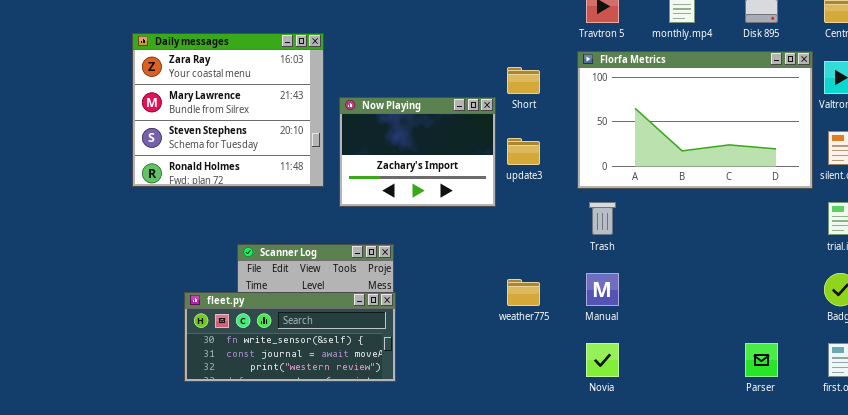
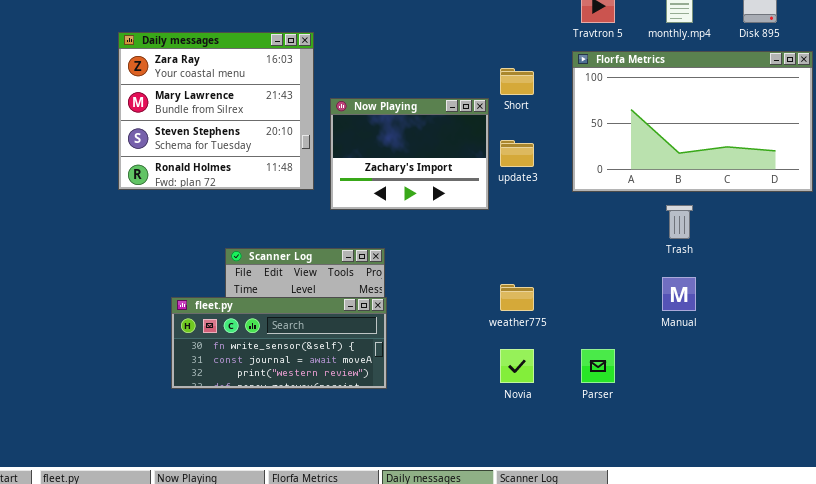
Trash: [589,202,616,235] -> [666,205,693,239], moved
Manual: [586,273,619,306] -> [662,277,696,311], moved
Novia: [586,343,619,377] -> [500,349,534,383], moved
Parser: [745,343,778,377] -> [581,349,615,383], moved

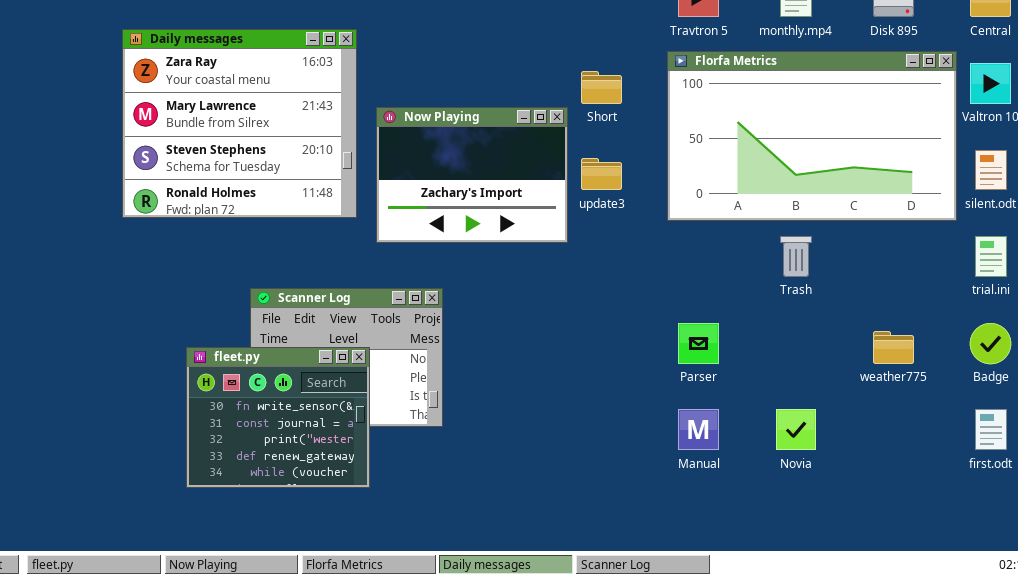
Manual: [662,277,696,311] -> [678,409,719,450], moved
weather775: [500,284,534,311] -> [873,331,914,364], moved
fleet.py: [171,297,387,389] -> [186,347,370,488], resized
Novia: [500,349,534,383] -> [776,409,816,450], moved
Parser: [581,349,615,383] -> [678,323,719,364], moved

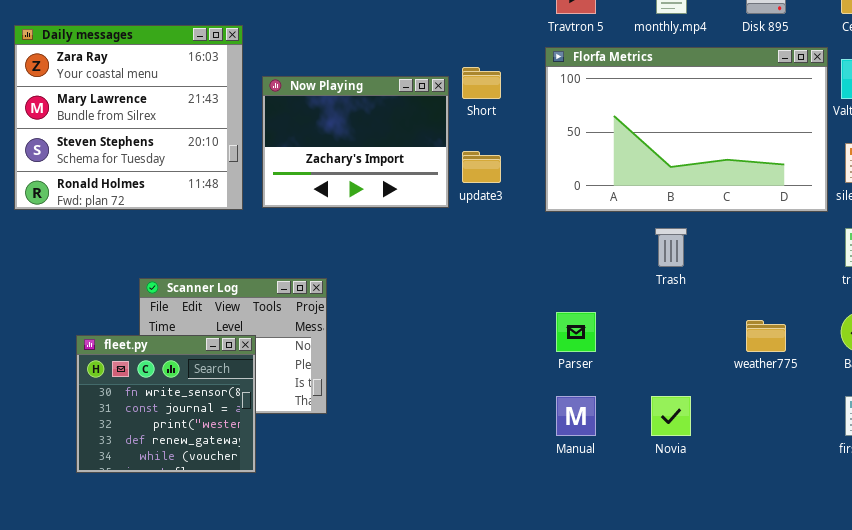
Now Playing: [376,107,568,243] -> [262,76,449,208], moved

